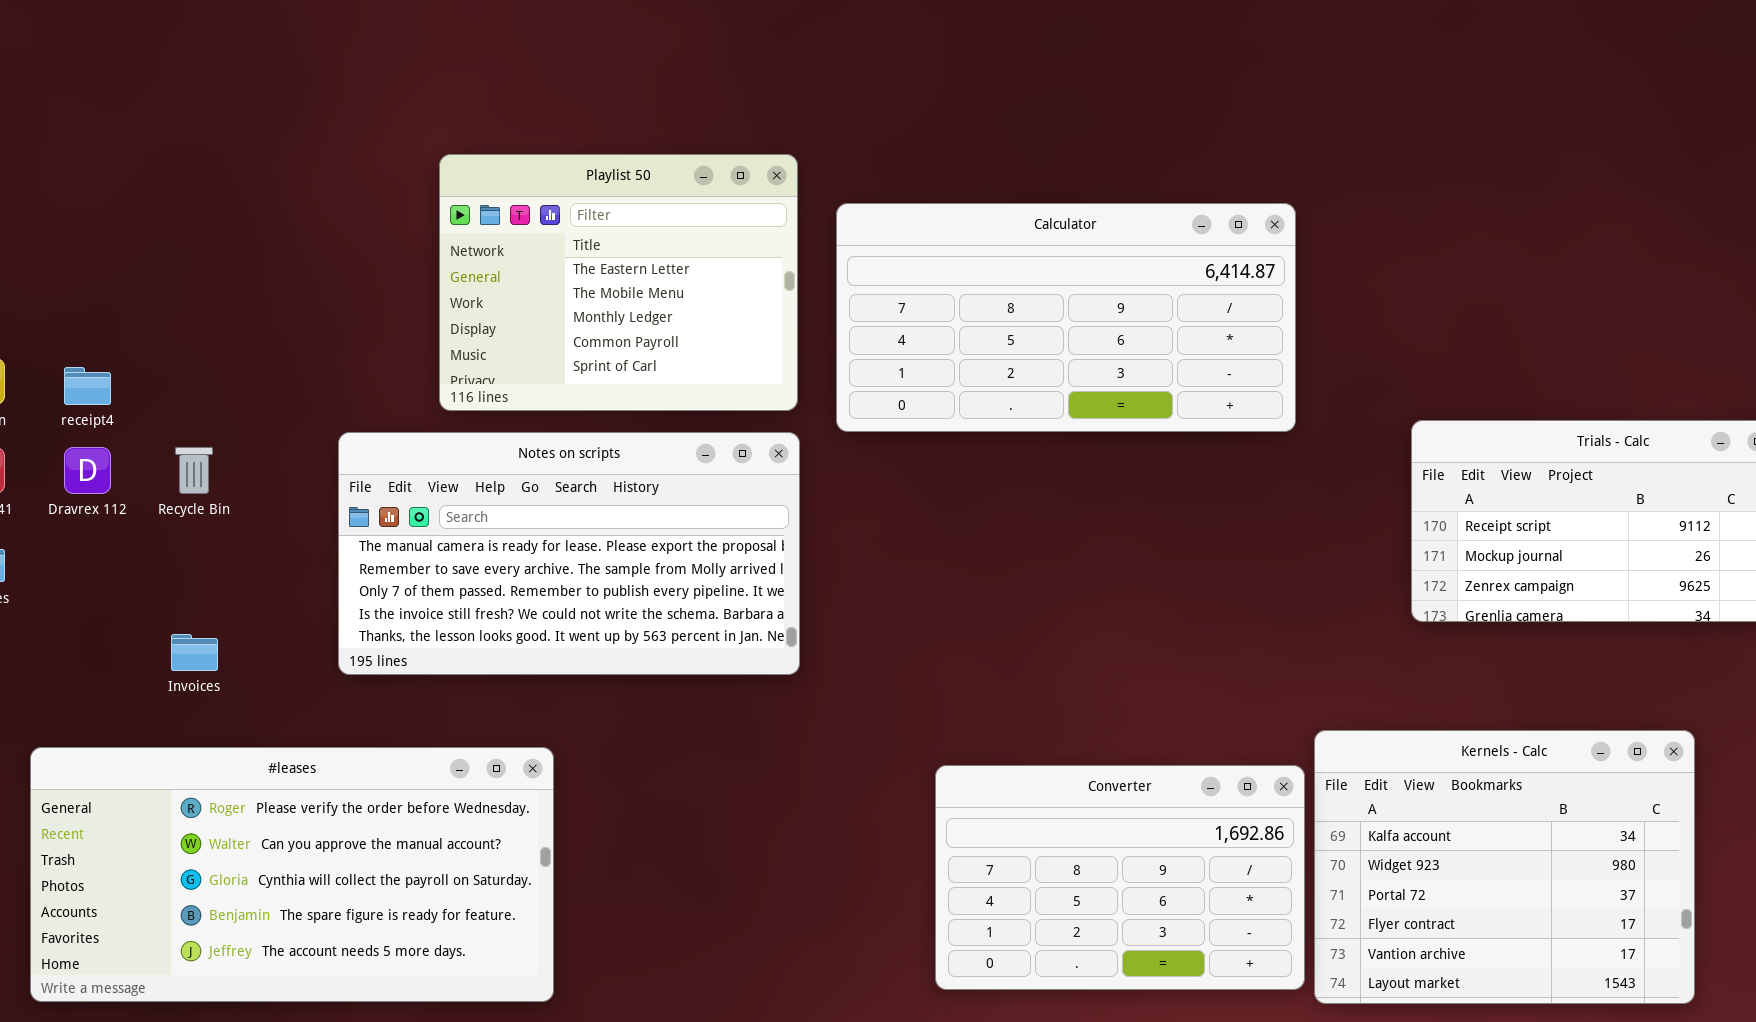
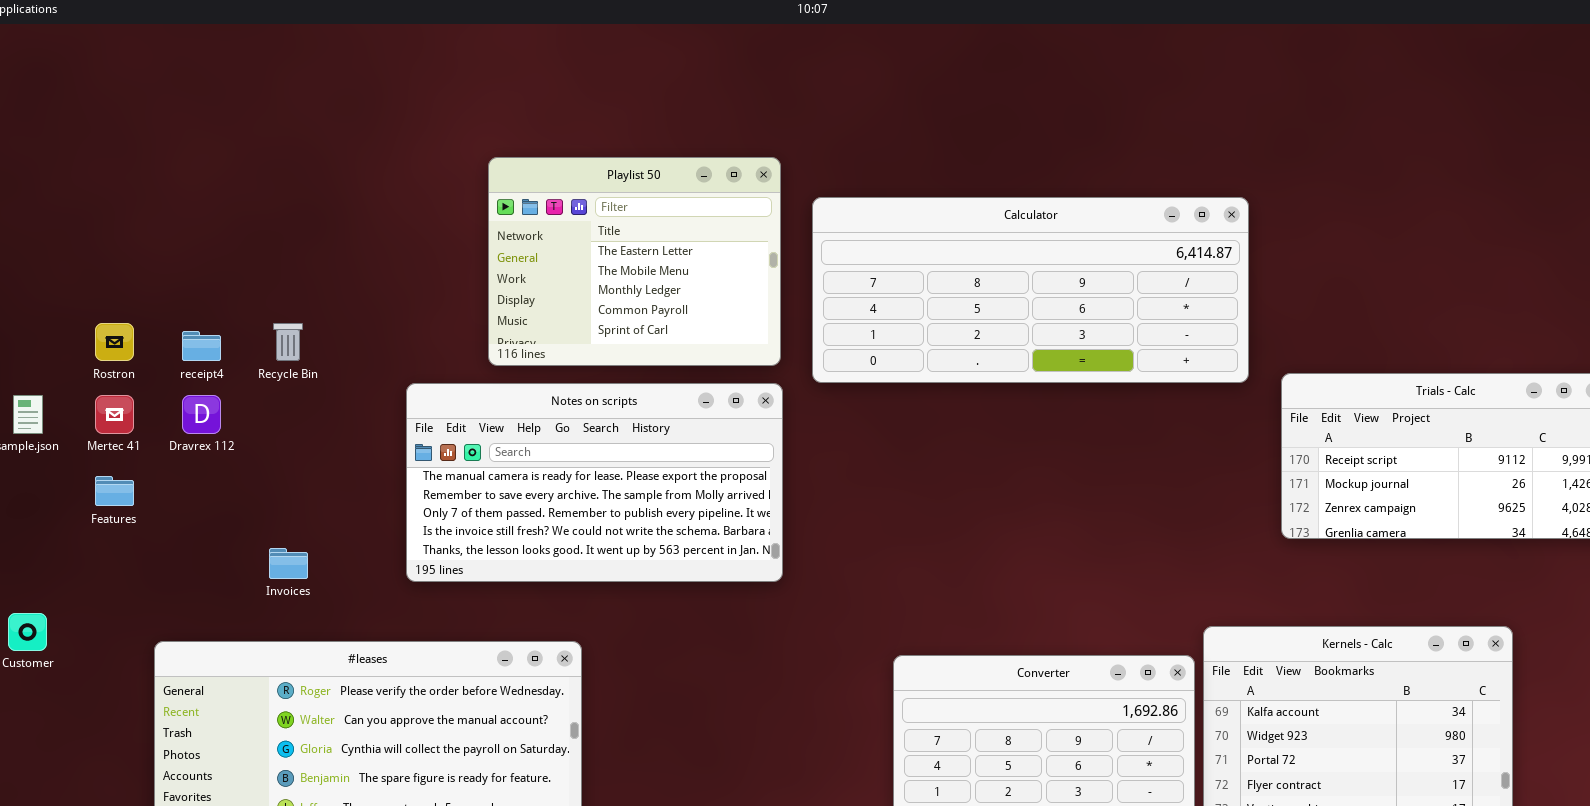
Calculator: [836,203,1296,432] -> [812,197,1249,383], resized
Recycle Bin: [175,447,213,494] -> [273,323,303,361], moved

